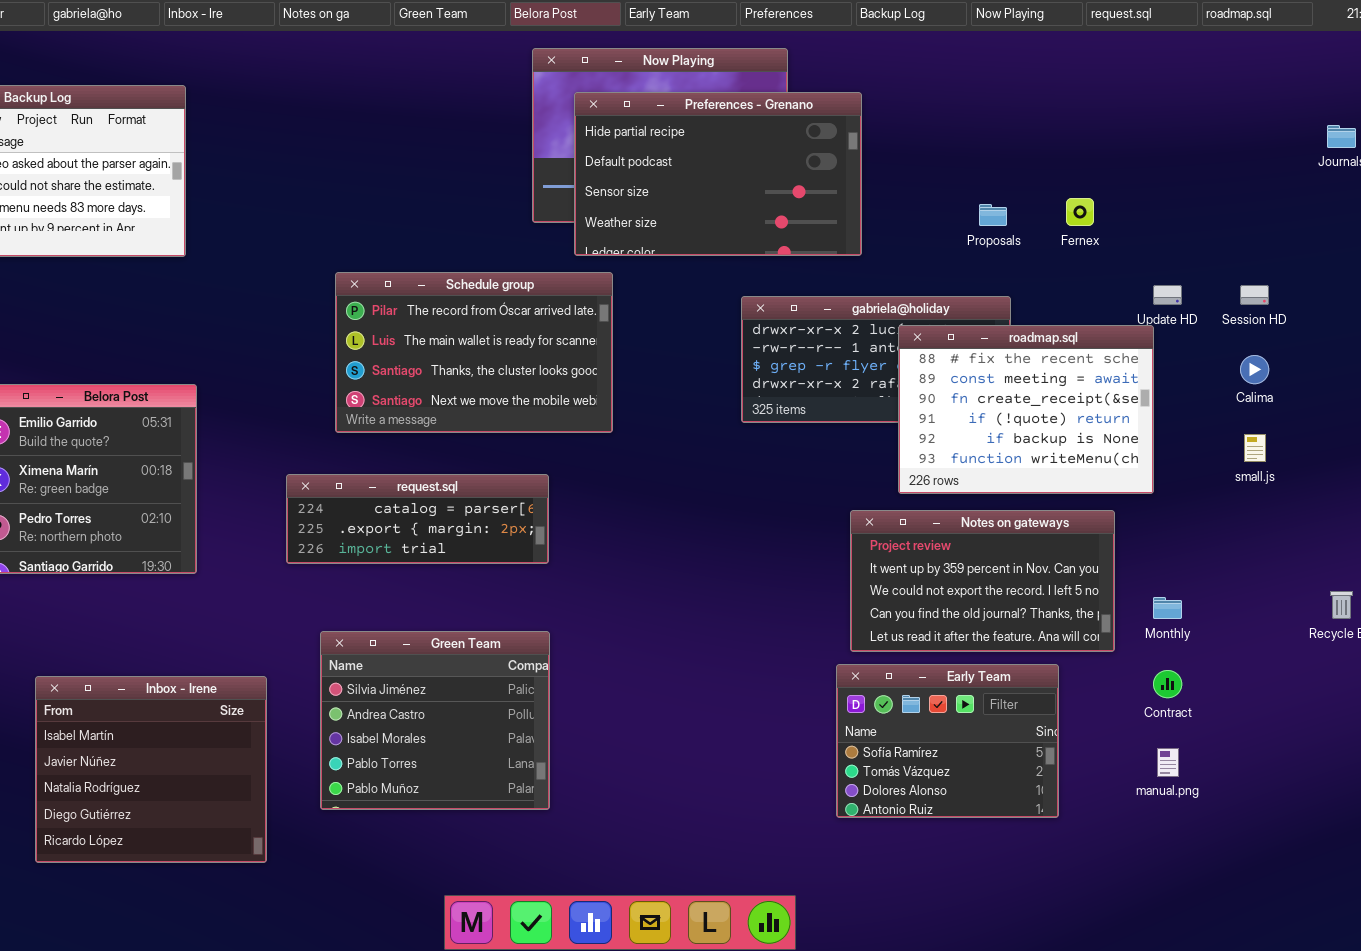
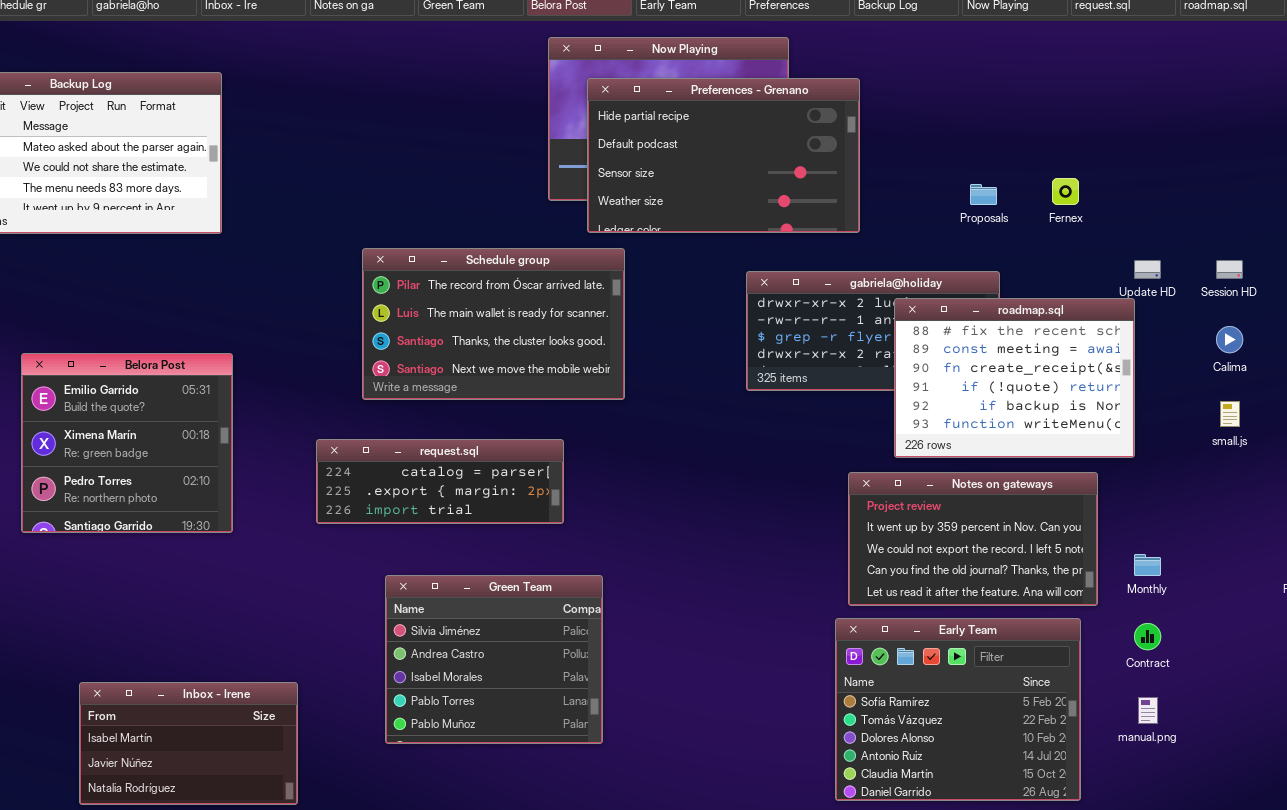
Green Team: [320,631,550,810] -> [385,575,603,744], moved
Early Team: [836,664,1059,818] -> [835,618,1081,801], resized
Inbox - Irene: [35,676,267,863] -> [79,682,298,805], resized

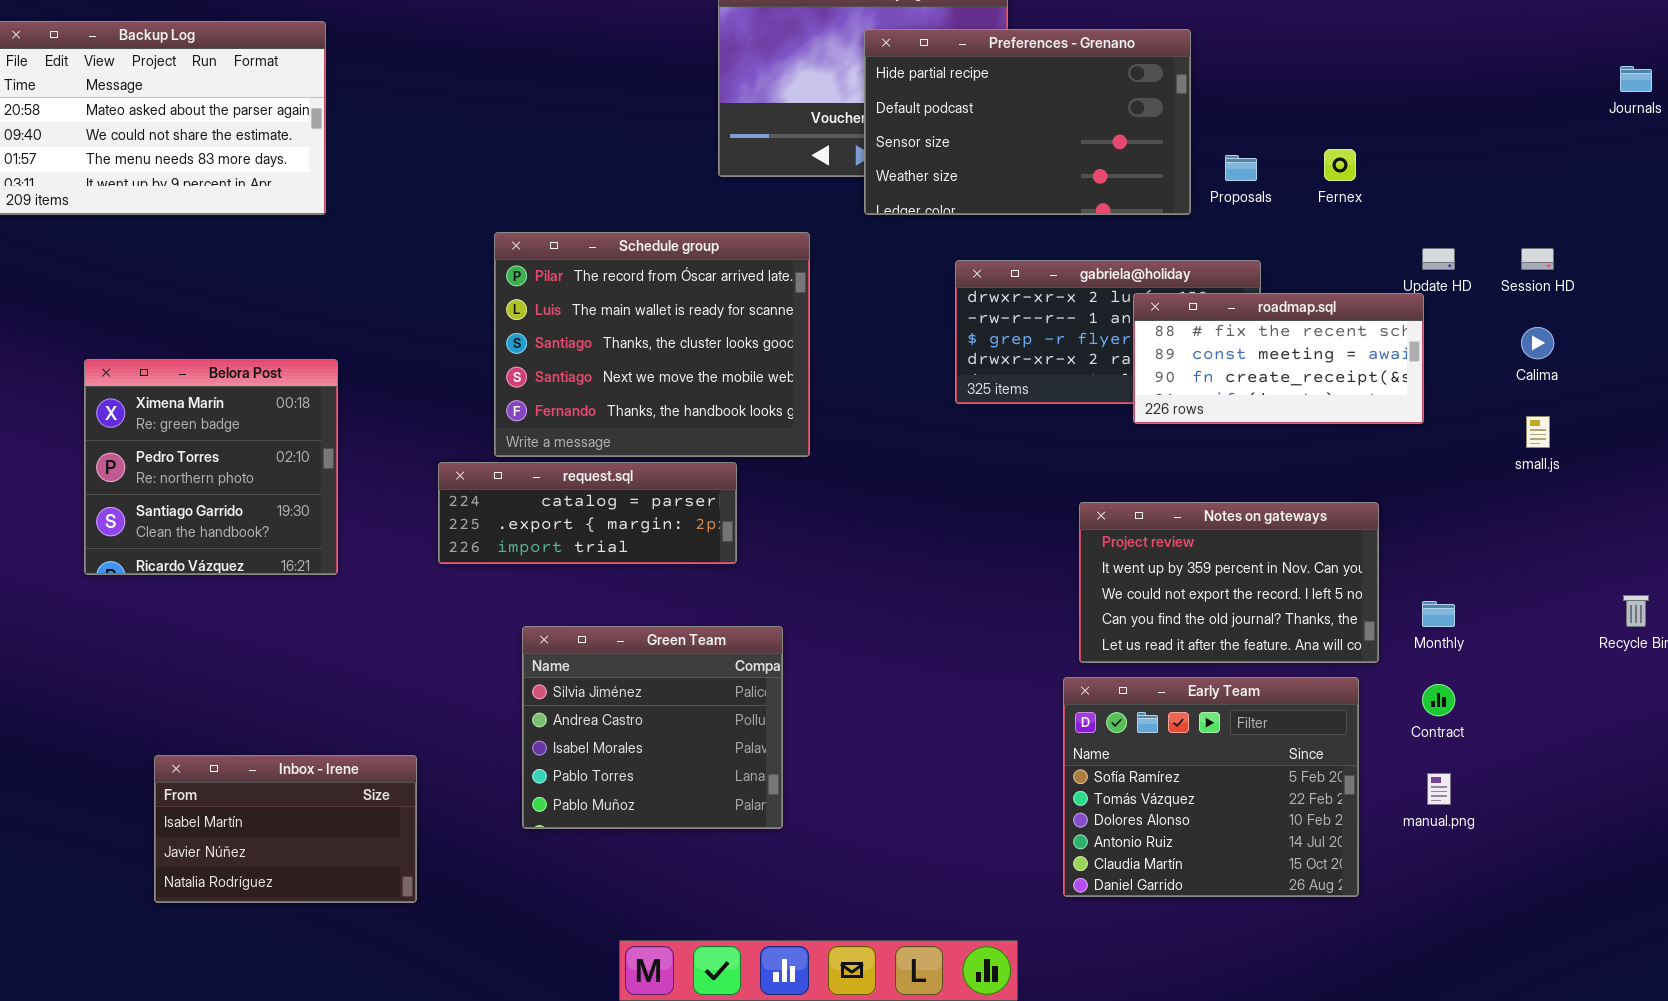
Preferences - Grenano: [587,78,860,233] -> [864,29,1191,215], moved
Schedule group: [362,248,625,400] -> [494,232,810,457], resized
roadmap.sql: [894,298,1135,458] -> [1133,293,1424,424], resized
Belora Post: [21,353,233,533] -> [84,359,338,575], scrolled down 1 row

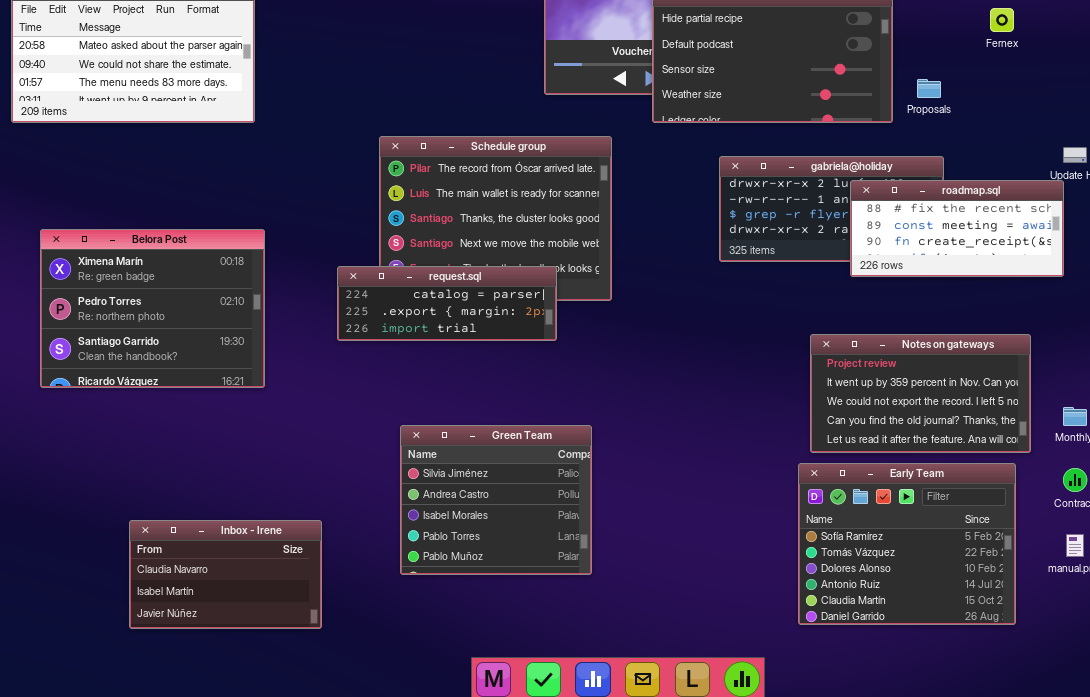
Fernex: [1324,149,1356,181] -> [990,8,1014,32], moved
Belora Post: [84,359,338,575] -> [40,229,265,388], resized
request.sql: [438,462,737,564] -> [337,266,557,341], moved
Inbox - Irene: [154,755,417,903] -> [129,520,322,629], scrolled up 1 row

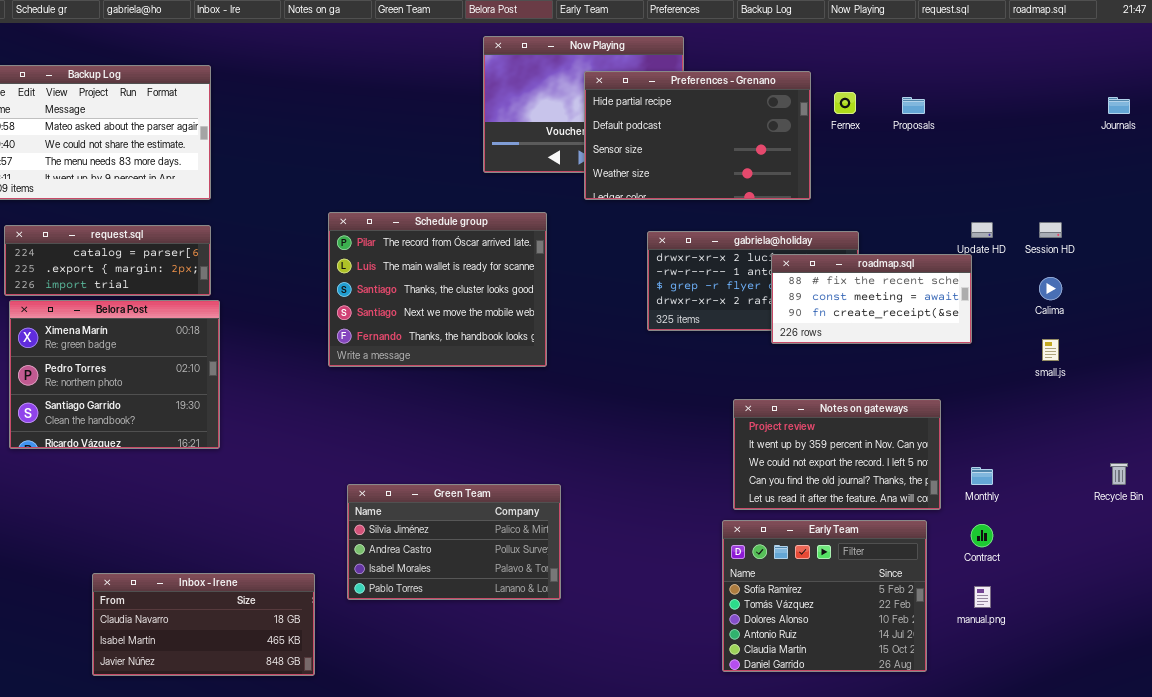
Fernex: [990,8,1014,32] -> [834,92,856,114], moved
Proposals: [917,79,941,98] -> [902,97,925,114], moved
request.sql: [337,266,557,341] -> [4,225,211,296], moved
Green Team: [400,425,592,575] -> [347,484,561,600], resized
Inbox - Irene: [129,520,322,629] -> [92,573,315,676], resized

